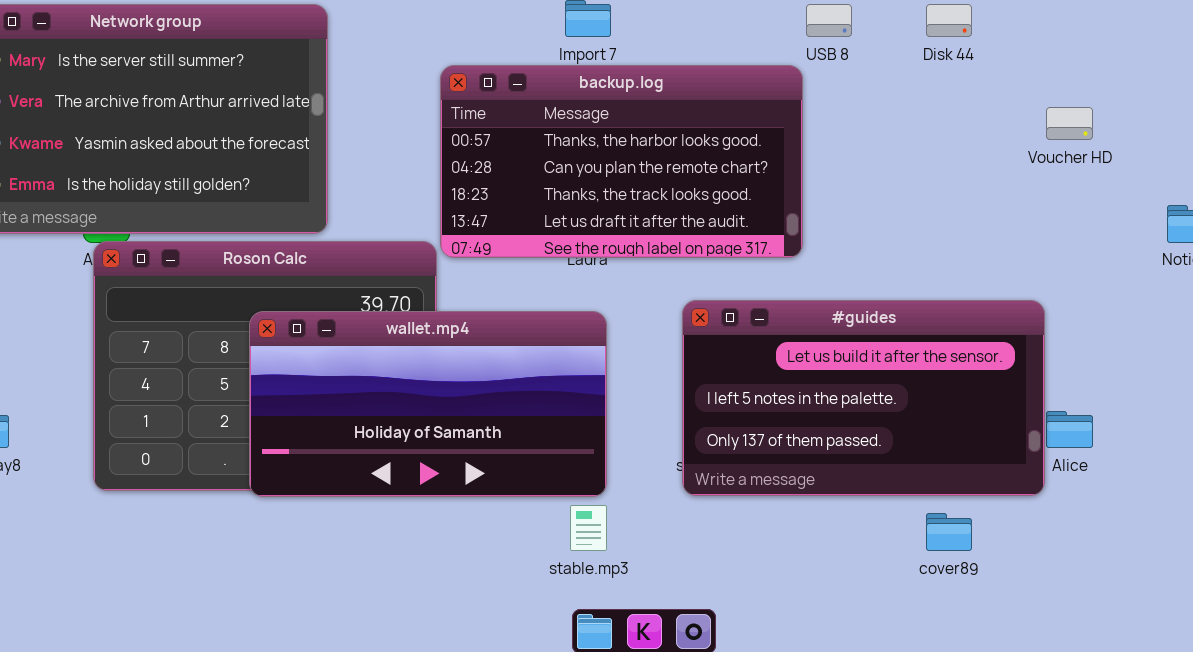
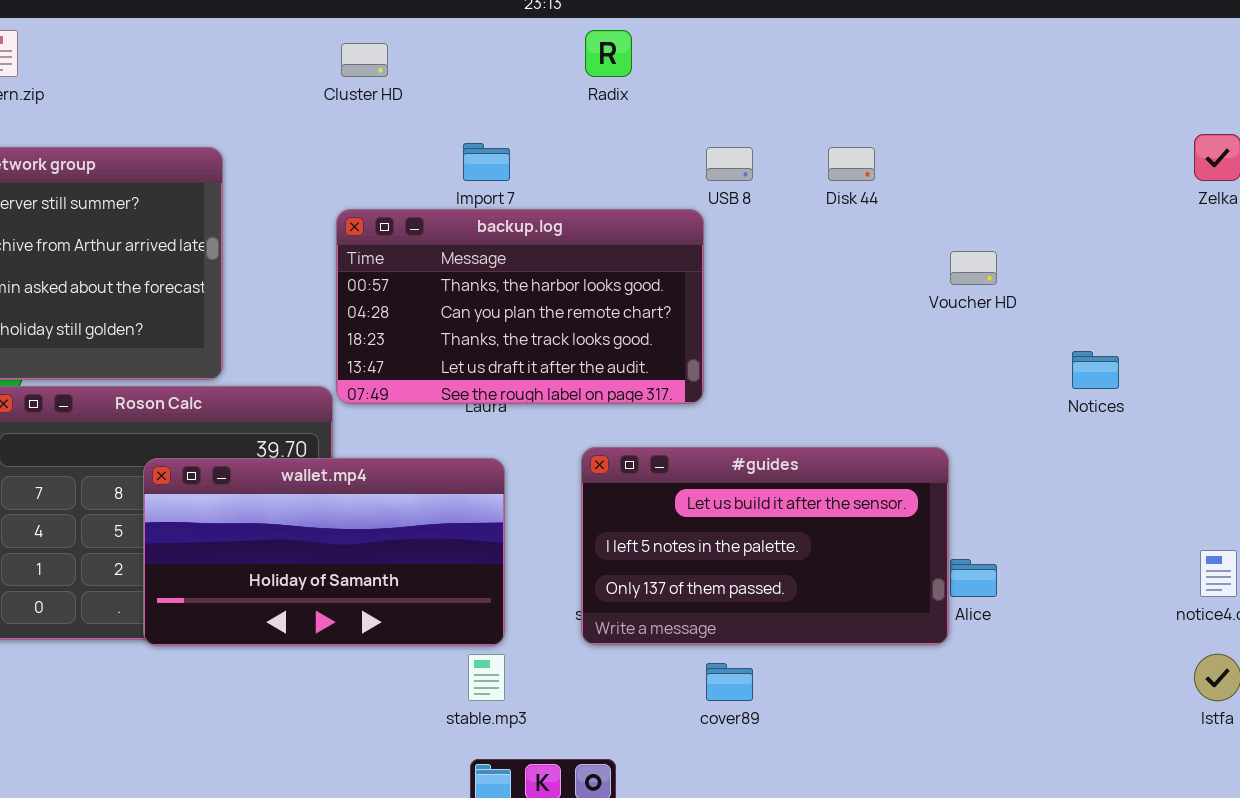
cover89: [926,513,972,551] -> [706,663,753,701], moved

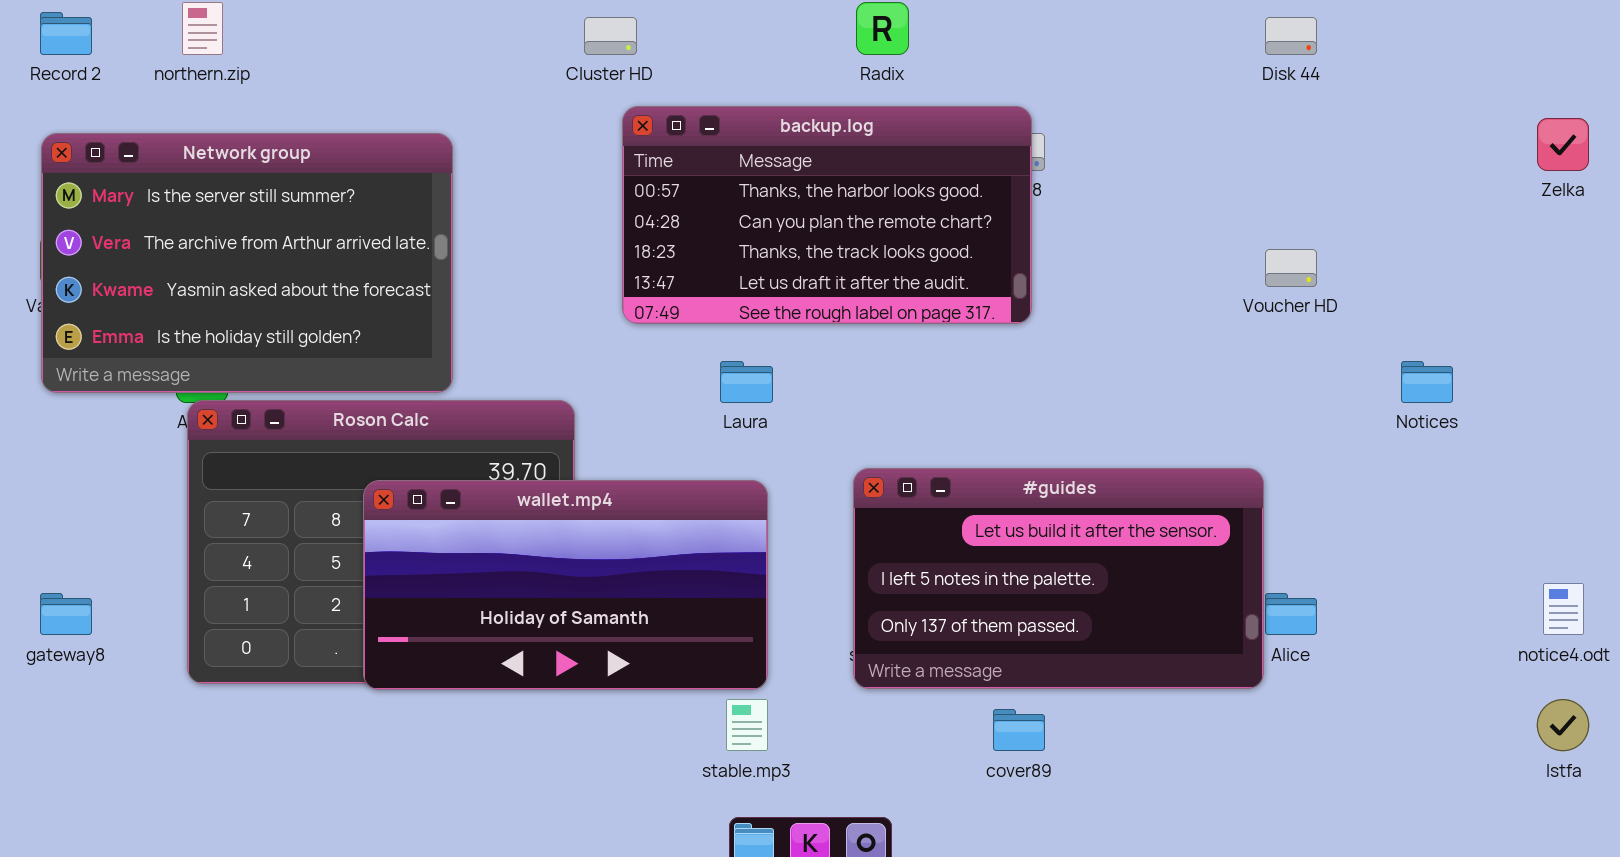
Disk 44: [828,147,875,181] -> [1265,17,1317,55], moved
backup.log: [336,209,704,404] -> [622,106,1032,324], moved

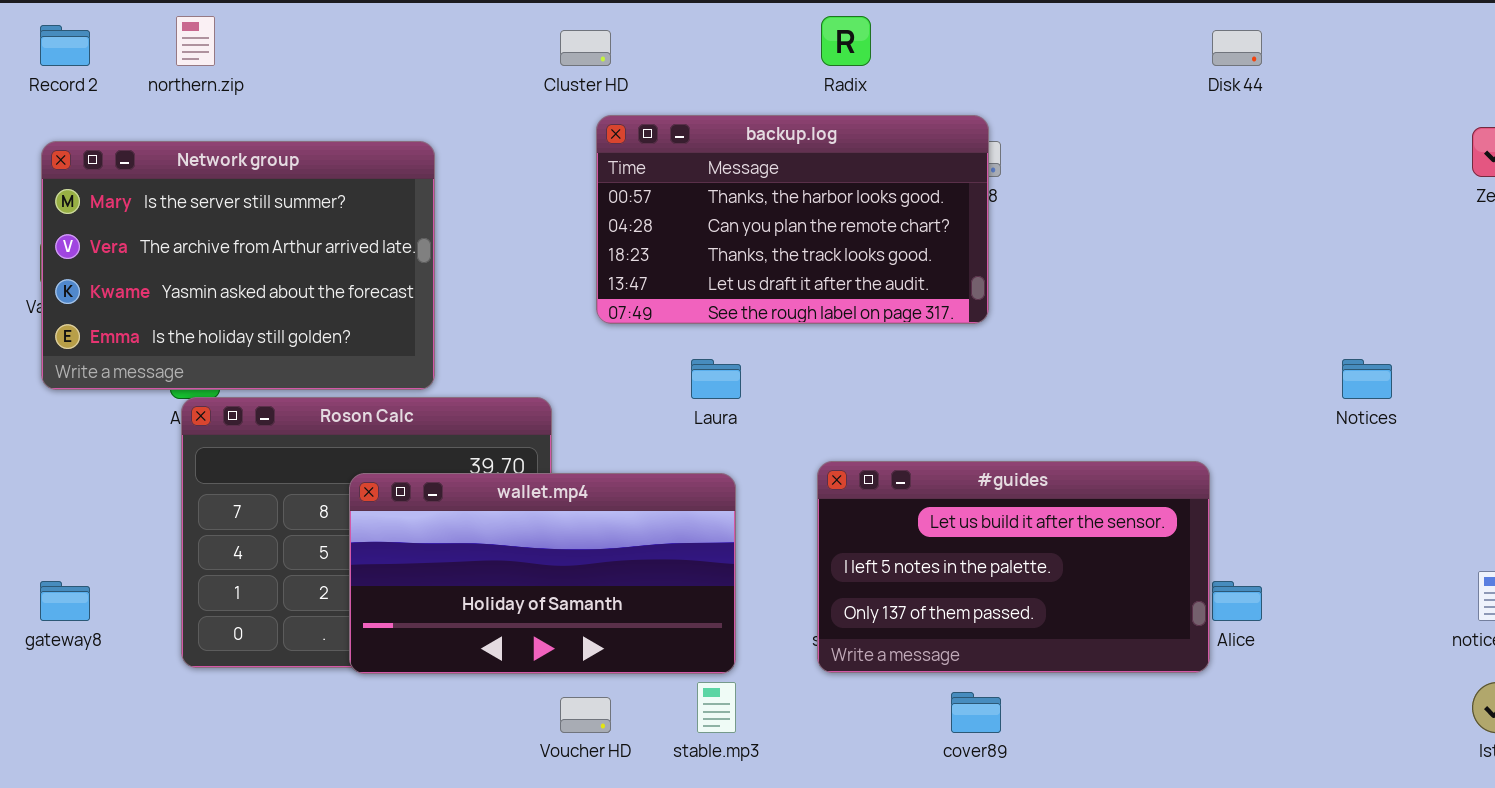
Voucher HD: [1265,249,1317,287] -> [560,697,611,733], moved

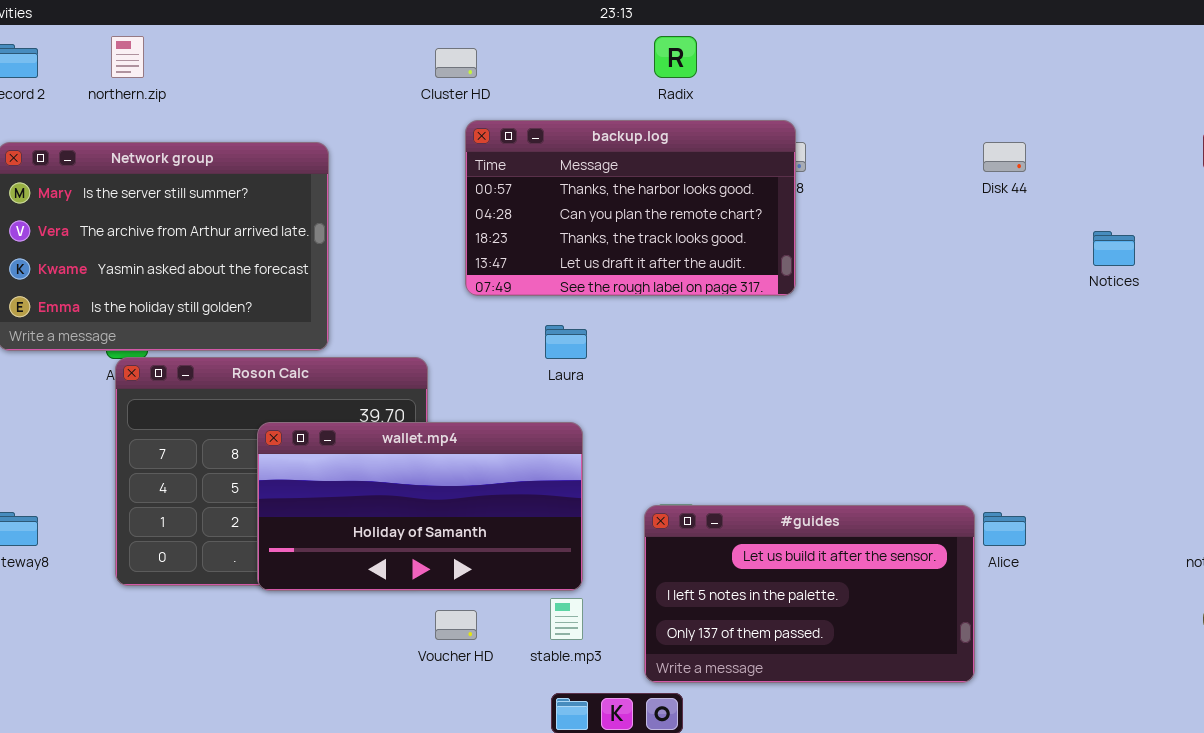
Disk 44: [1212,30,1262,66] -> [983,142,1026,172], moved
Notices: [1342,359,1392,399] -> [1093,231,1135,266], moved
#guides: [817,461,1210,673] -> [644,505,975,683], moved

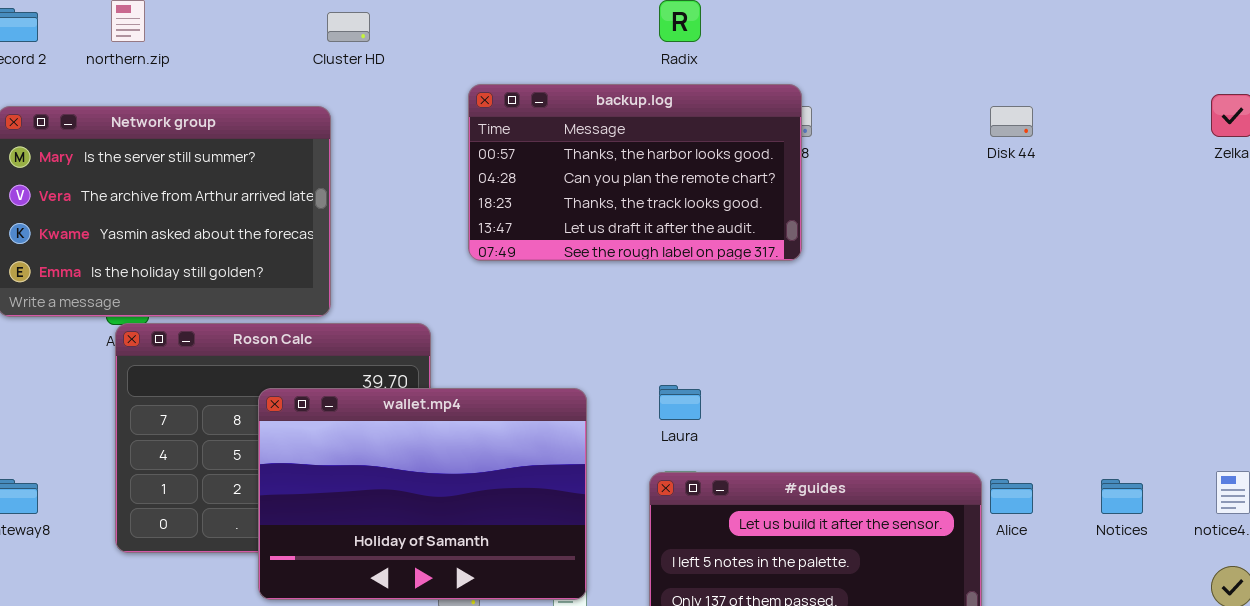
Cluster HD: [435,48,477,78] -> [327,12,370,42], moved
Notices: [1093,231,1135,266] -> [1101,479,1143,514], moved
Laura: [545,325,587,359] -> [659,385,701,420], moved
wallet.mp4: [257,422,583,591] -> [258,388,587,600], resized

